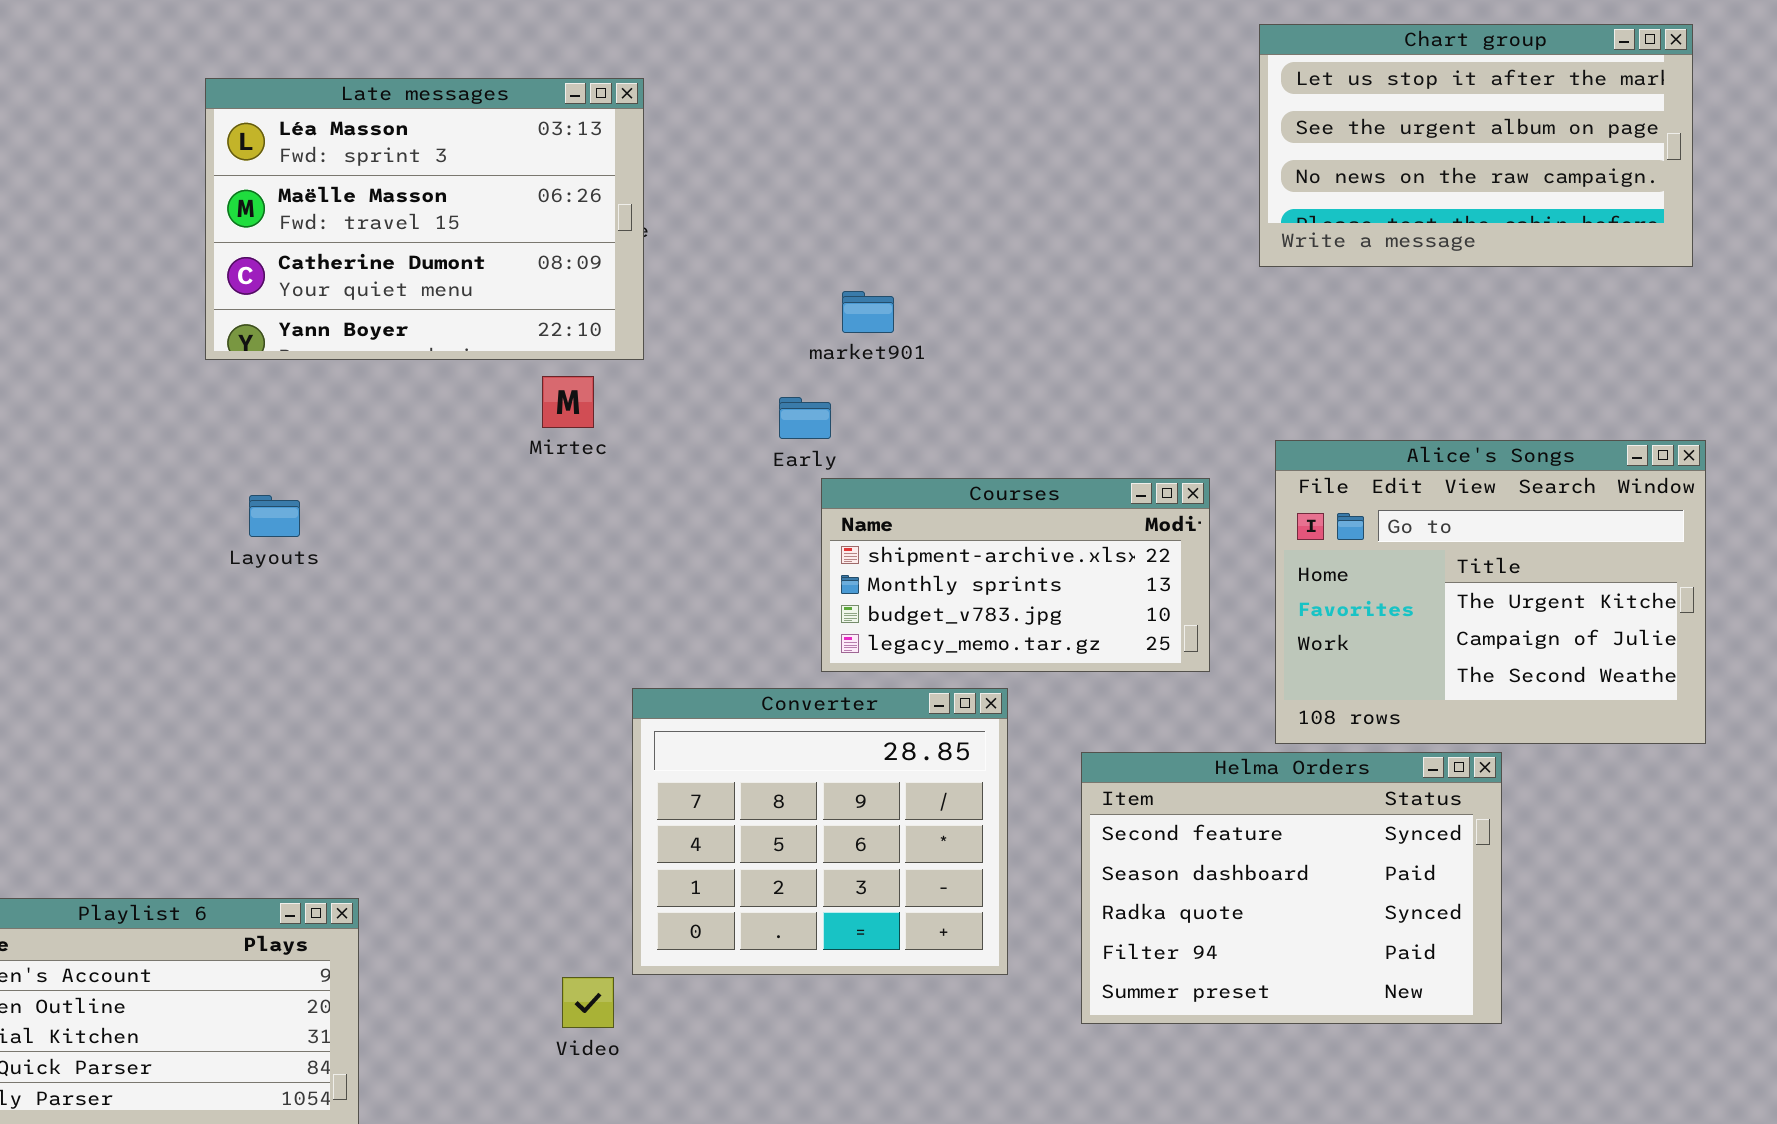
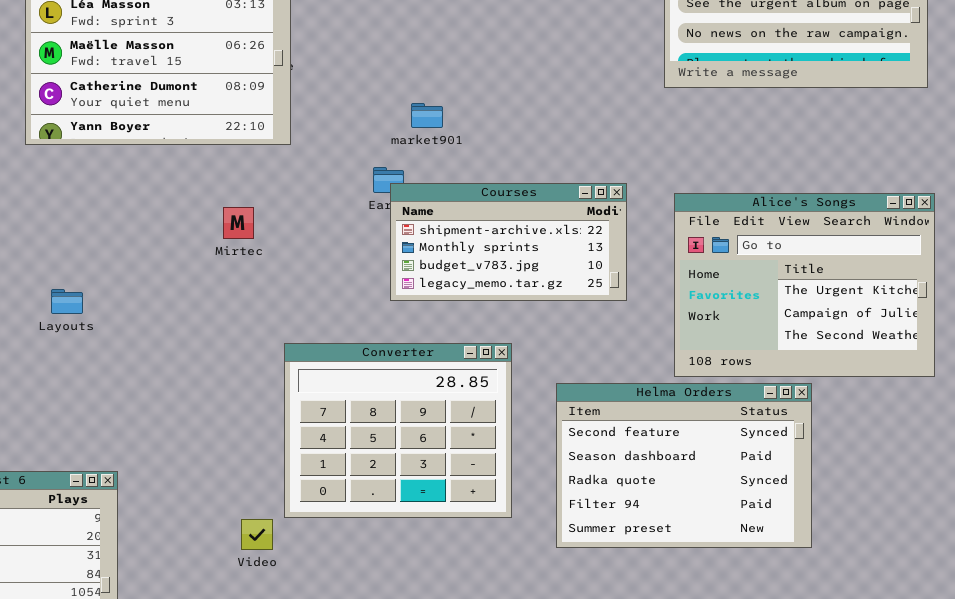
Mirtec: [542,376,594,428] -> [223,207,254,239], moved
Courses: [821,478,1210,672] -> [390,183,627,301], moved
Layouts: [249,495,300,537] -> [51,289,83,314], moved

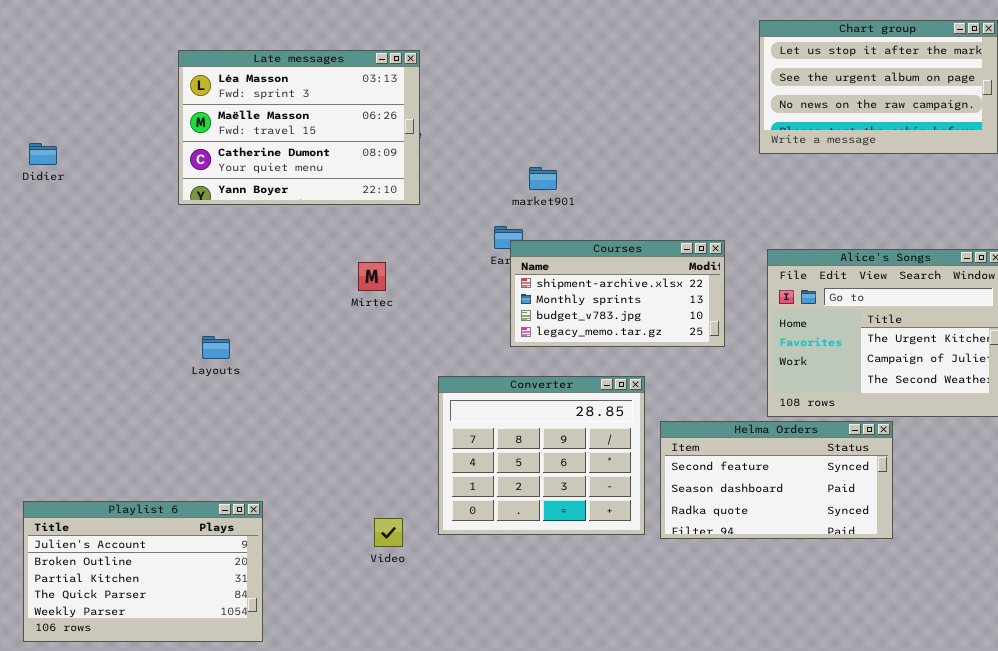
Converter: [284,343,512,518] -> [438,376,645,535], moved
Helma Orders: [556,383,812,548] -> [660,421,893,539], resized
Video: [241,519,273,550] -> [374,518,403,547], moved

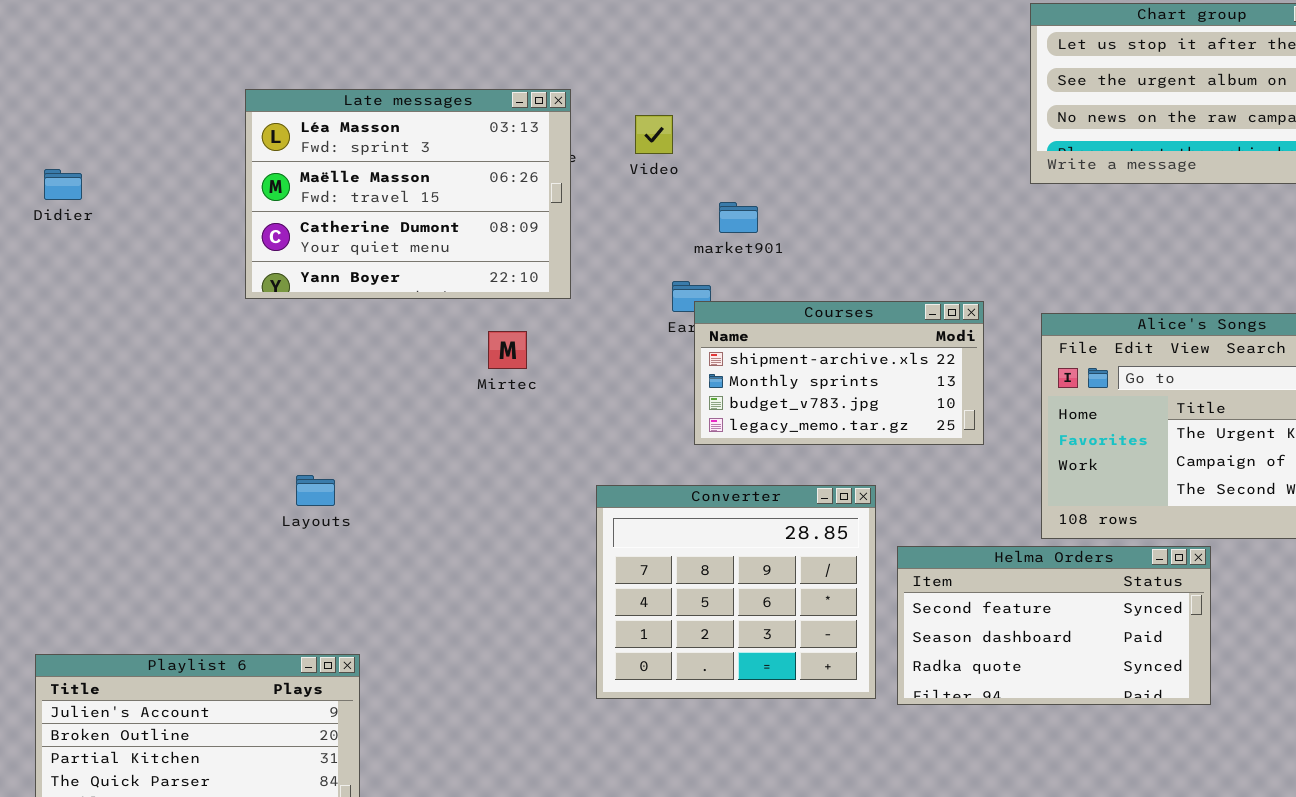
Late messages: [178,50,420,205] -> [245,89,571,299], moved
Layouts: [202,336,230,359] -> [296,475,335,506], moved
Video: [374,518,403,547] -> [635,115,673,154], moved

